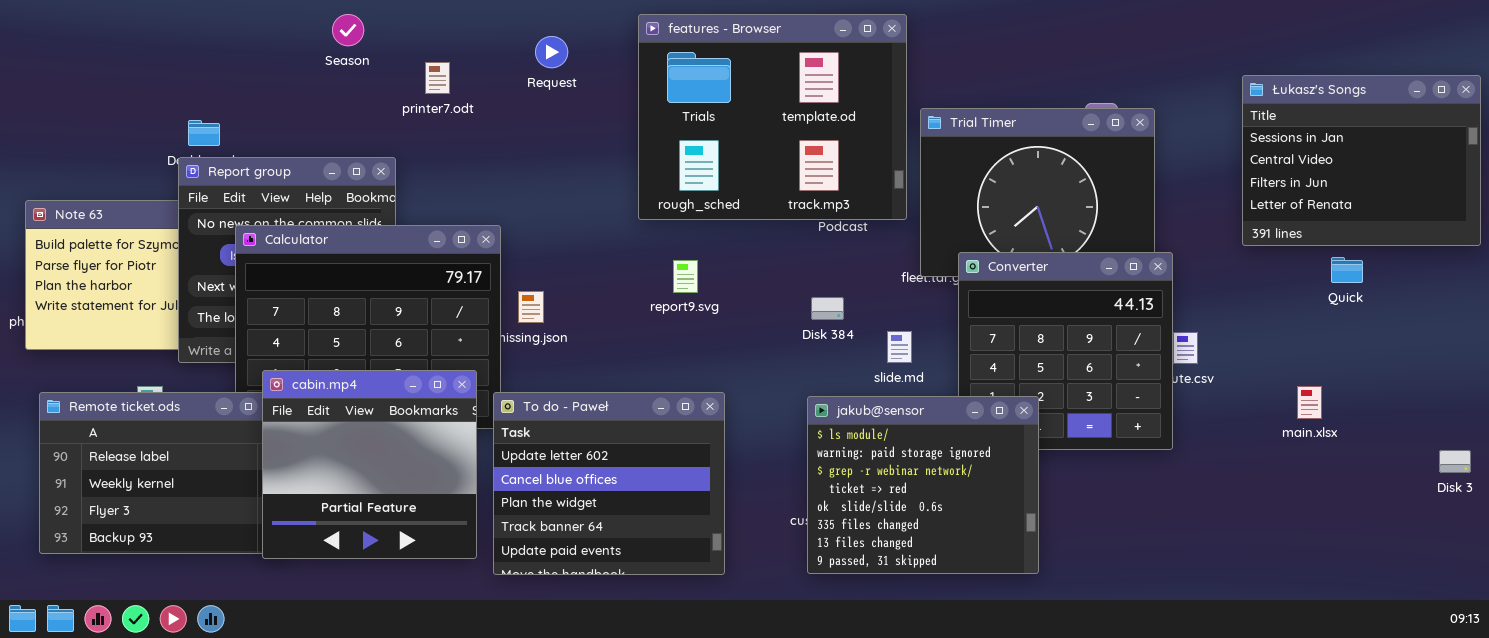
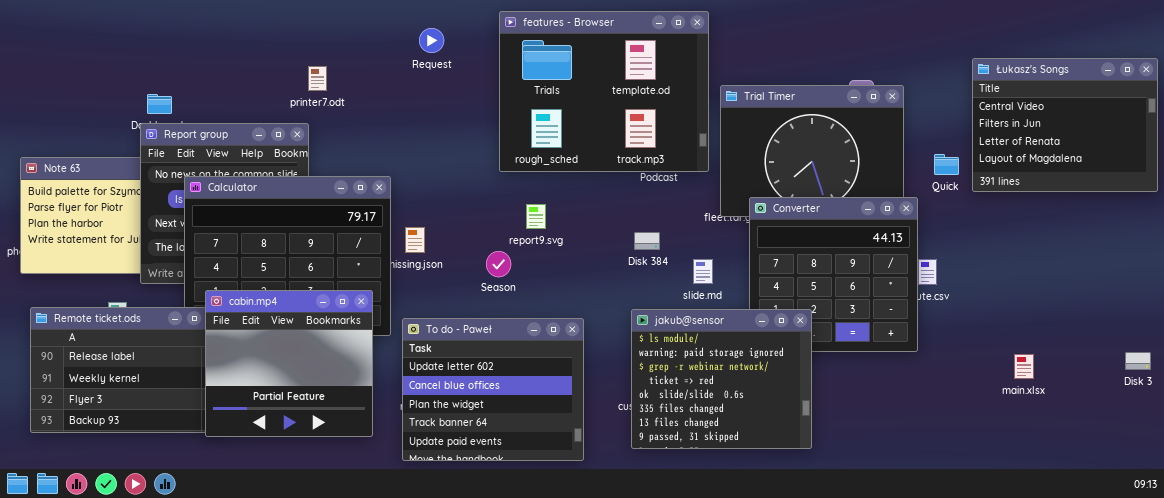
Season: [332,14,364,46] -> [486,251,511,277], moved
printer7.odt: [425,62,450,94] -> [308,66,327,91], moved
Łukasz's Songs: [1242,75,1481,246] -> [972,58,1158,192], scrolled down 1 row
Quick: [1331,257,1363,283] -> [934,154,959,175], moved
main.xlsx: [1297,386,1322,419] -> [1014,354,1034,379], moved
To do - Paweł: [493,392,725,575] -> [402,318,584,461], moved

